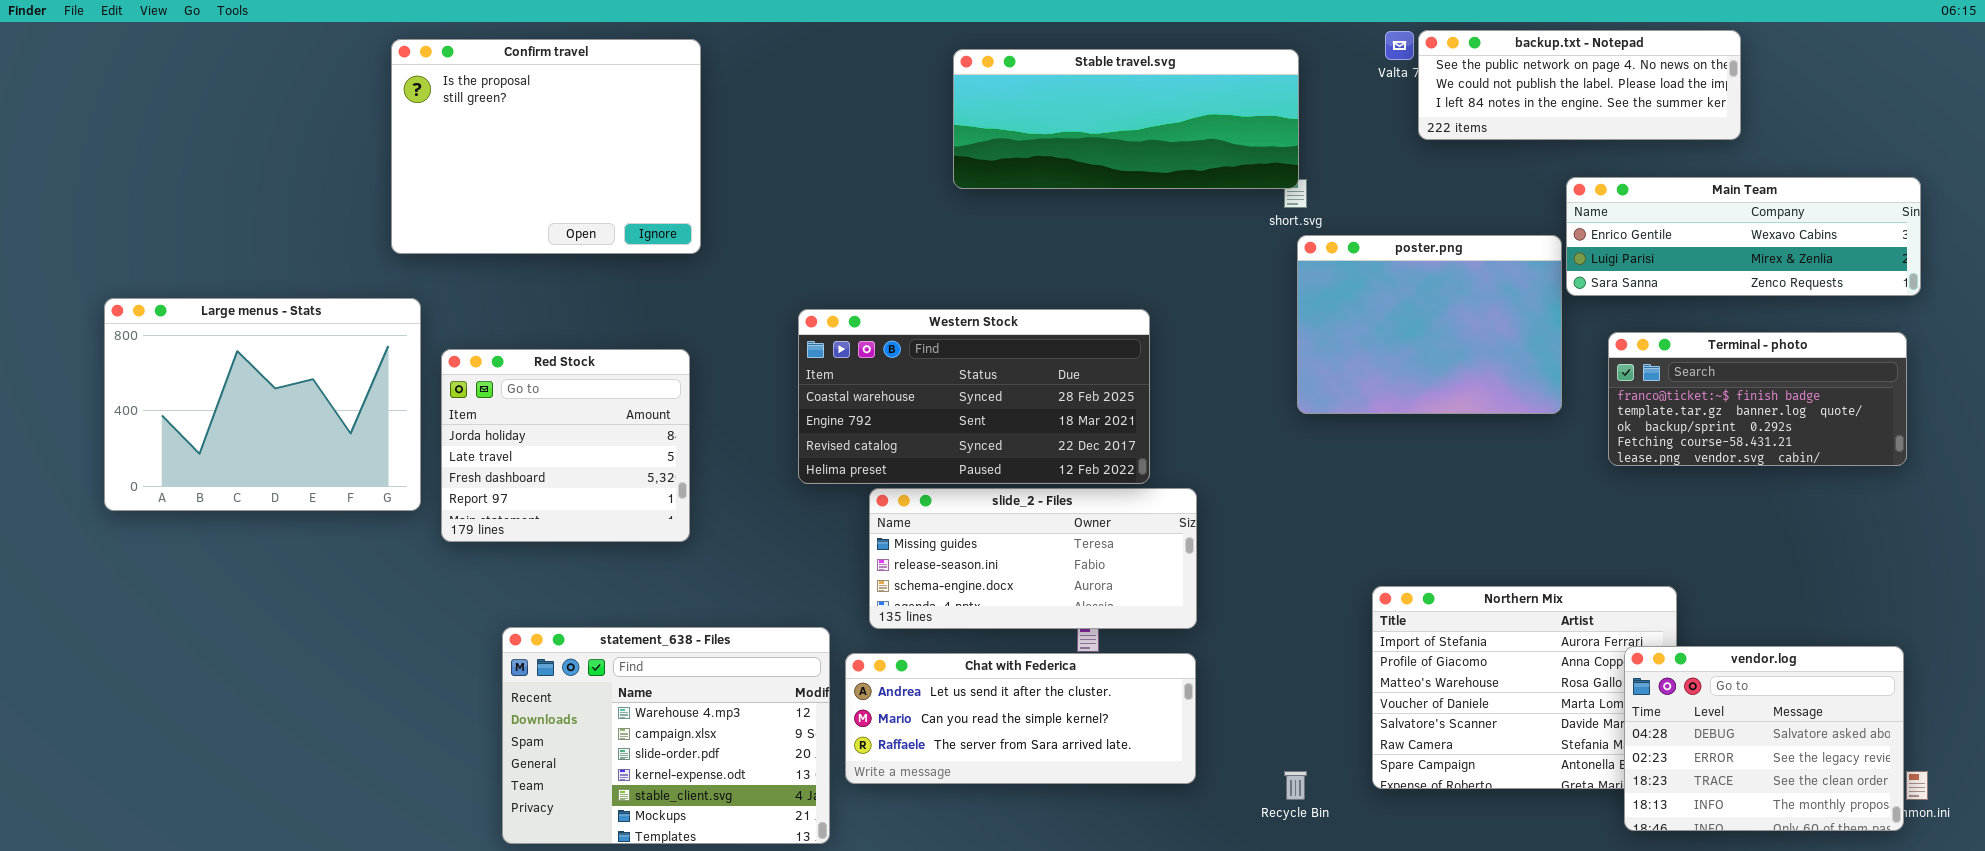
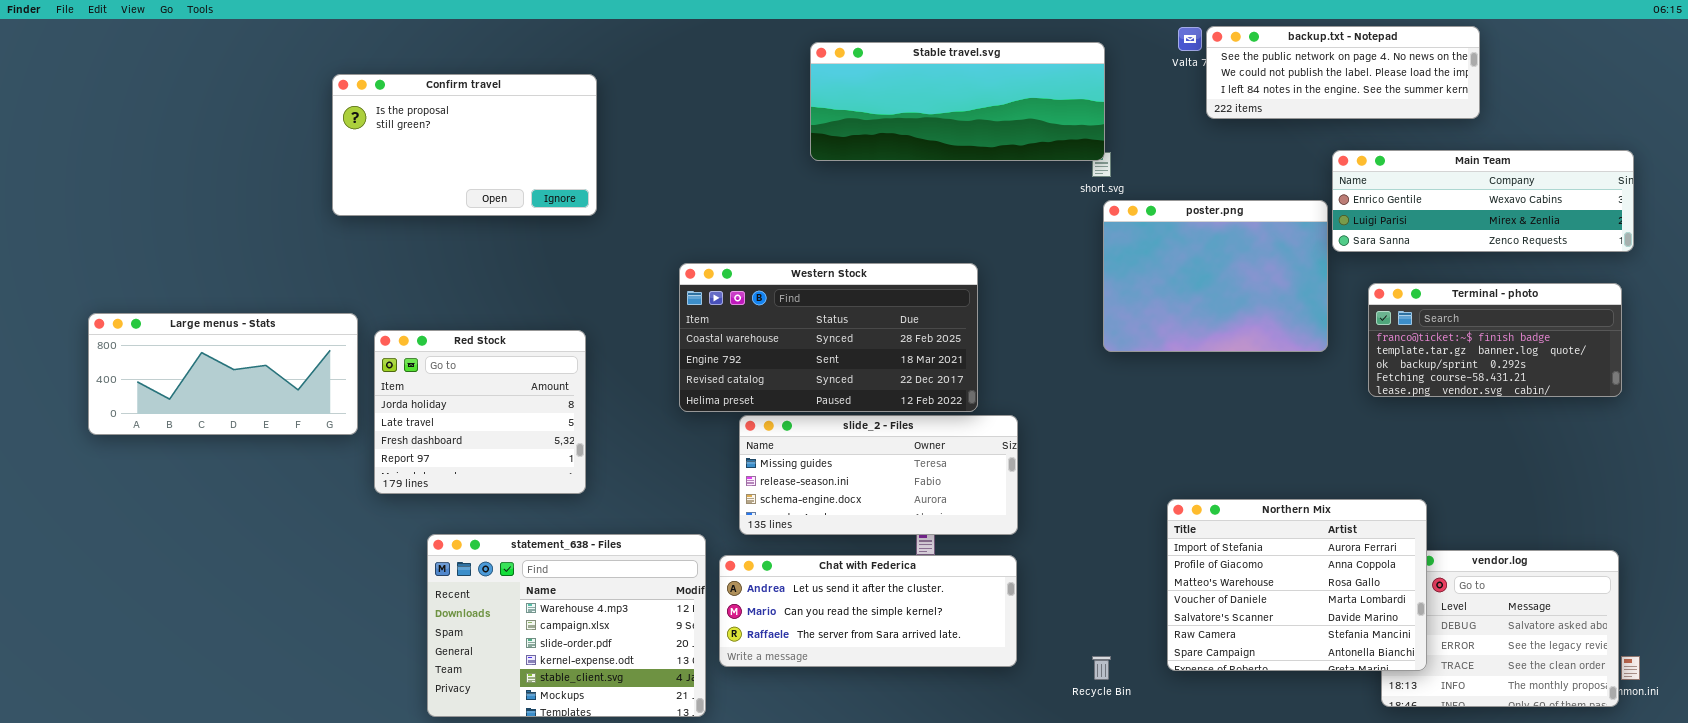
Confirm travel: [391,39,701,254] -> [332,74,597,216], resized
Large menus - Stats: [104,298,421,511] -> [88,313,358,435], resized
Red Stock: [441,349,690,542] -> [374,330,586,494], moved
Northern Mix: [1372,586,1677,789] -> [1167,499,1427,671], raised

